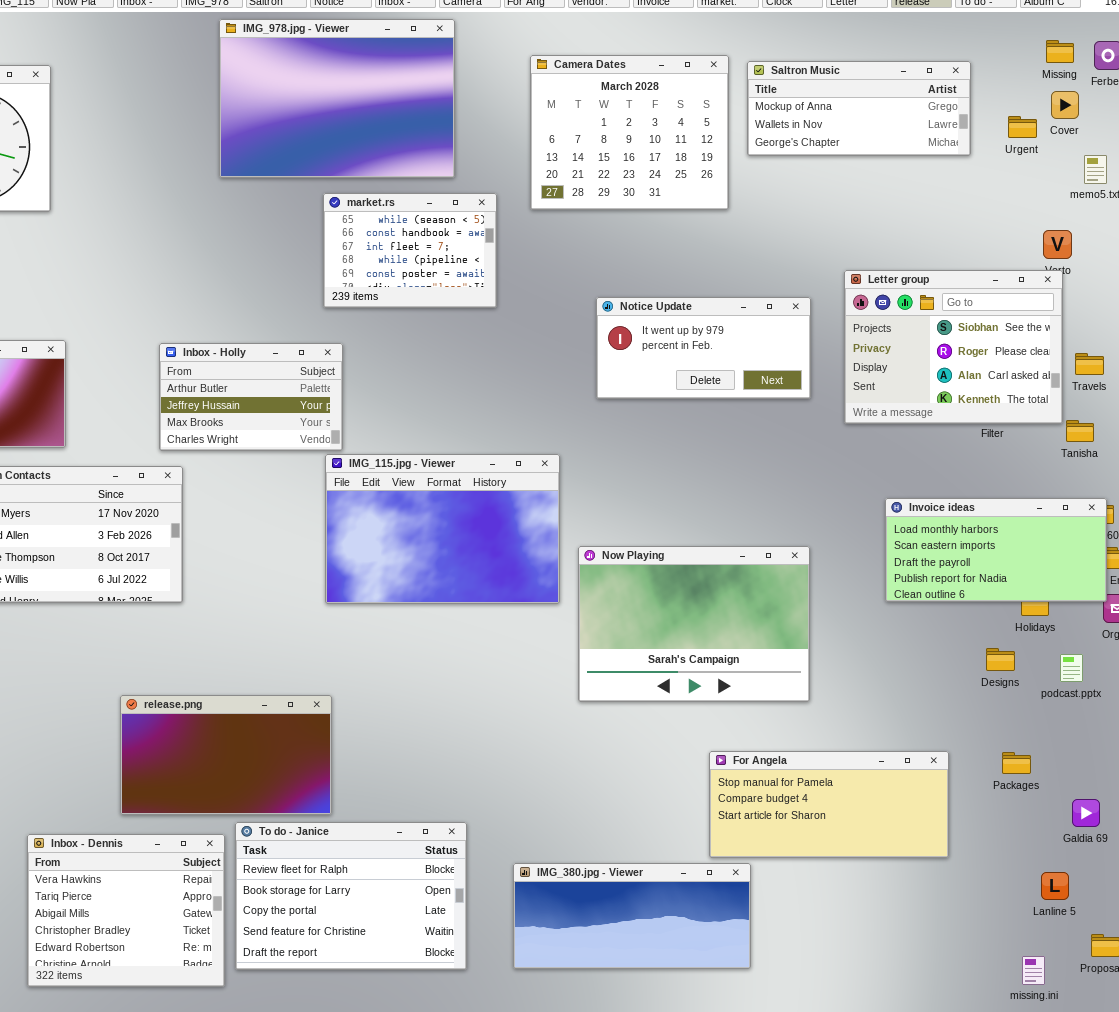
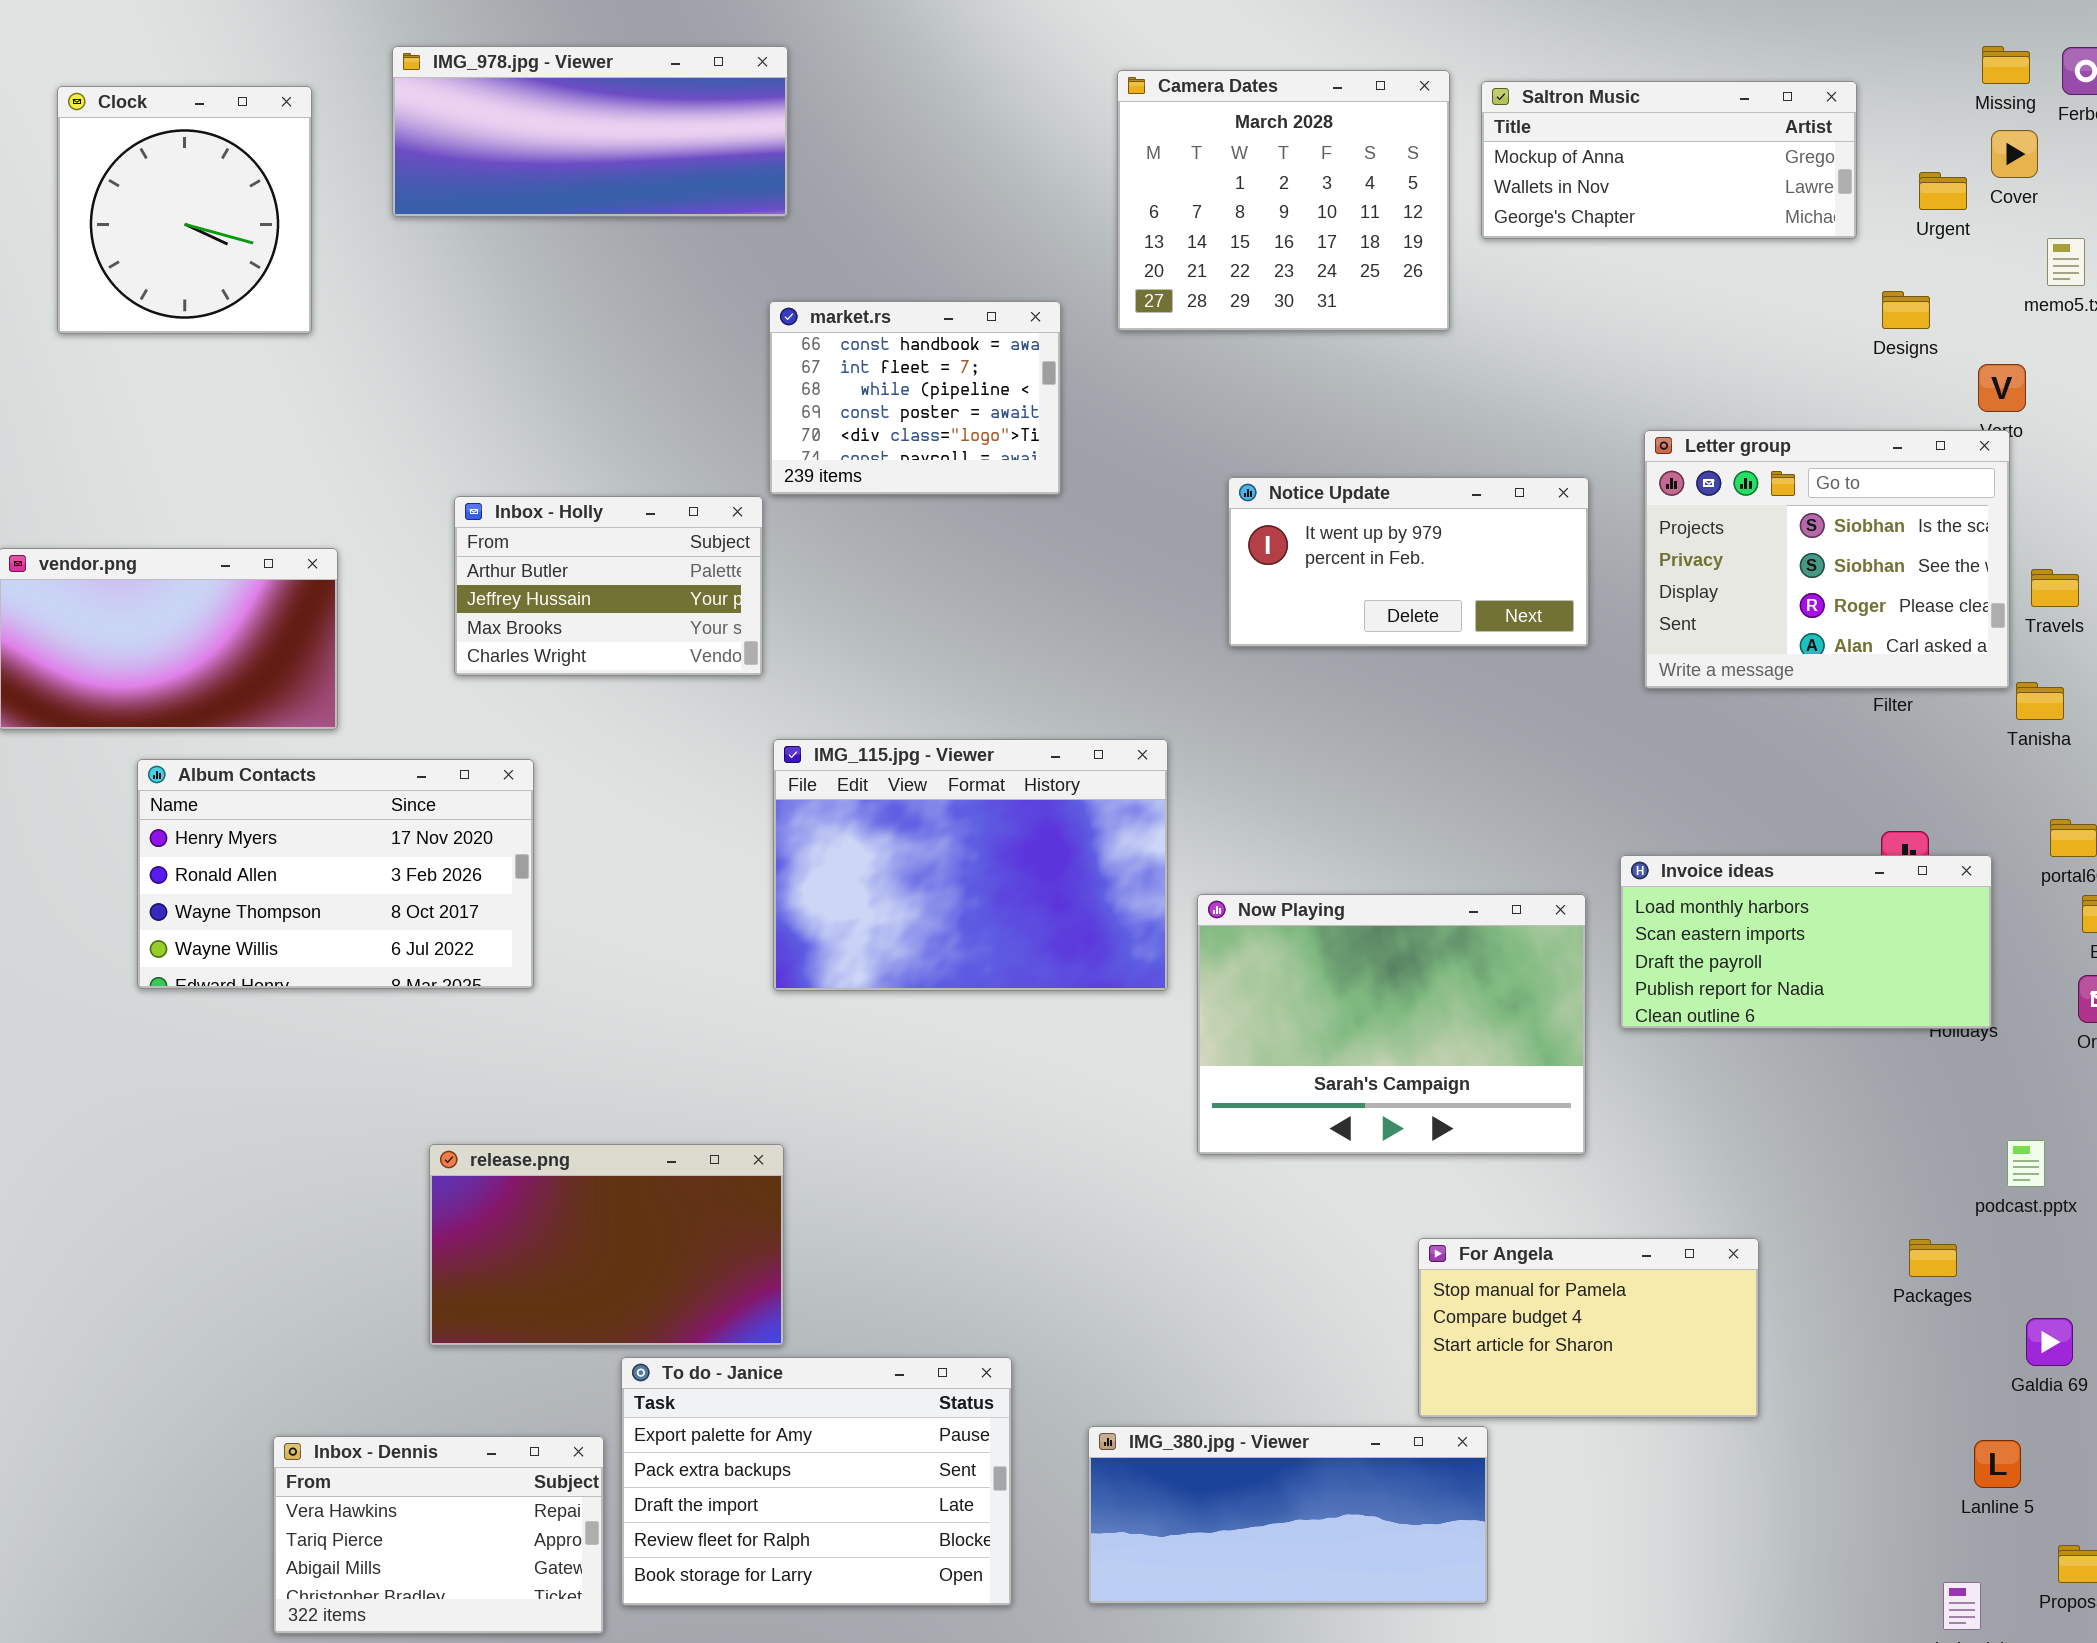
IMG_978.jpg - Viewer: [219,19,455,178] -> [392,46,788,217], moved, resized
market.rs: [323,193,497,308] -> [769,301,1061,495], scrolled down 1 row
Letter group: [844,270,1063,424] -> [1644,430,2010,689], scrolled up 1 row
Inbox - Holly: [159,343,343,451] -> [454,496,763,676], moved
Invoice ideas: [885,498,1107,602] -> [1620,855,1992,1029], moved
Designs: [986,648,1015,671] -> [1882,291,1930,329], moved
podcast.pptx: [1060,654,1083,682] -> [2007,1140,2045,1187], moved
For Angela: [709,751,949,858] -> [1418,1238,1759,1418], resized
To do - Janice: [235,822,467,970] -> [621,1357,1012,1606], scrolled up 3 rows
Inbox - Dennis: [27,834,225,987] -> [273,1436,604,1634], resized

